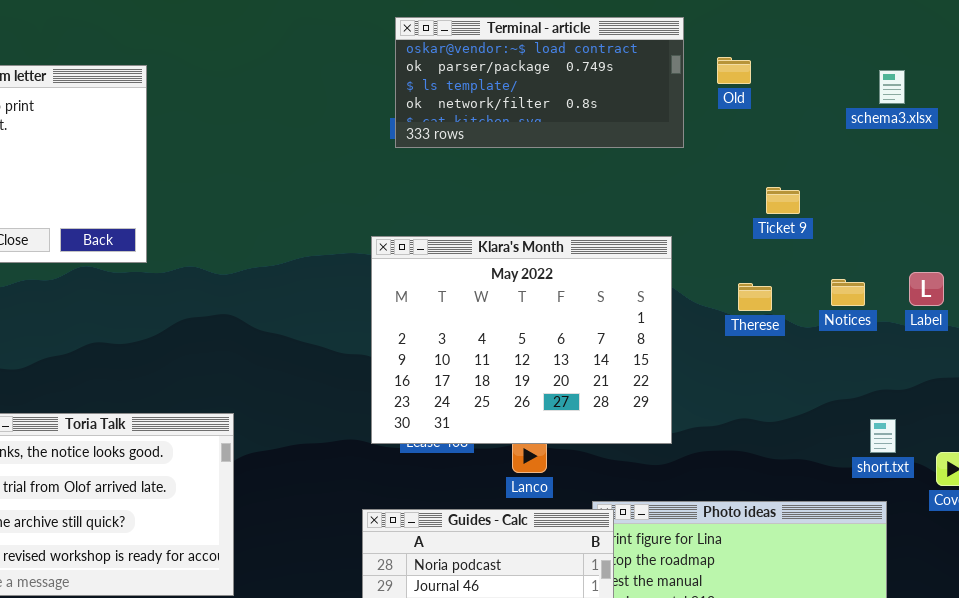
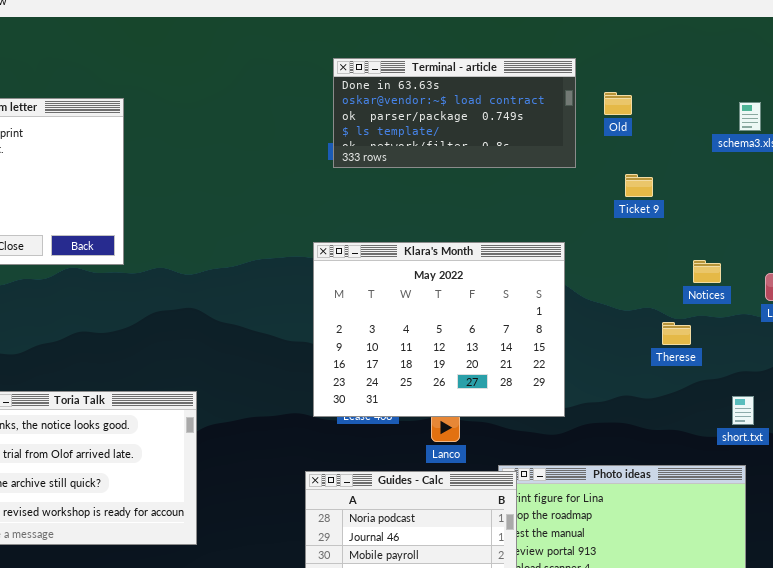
Terminal - article: [395,17,684,148] -> [333,58,576,168], scrolled up 1 row
Ticket 9: [766,187,800,214] -> [625,174,653,197], moved
Notices: [831,279,865,306] -> [693,260,721,283], moved
Therese: [738,283,772,311] -> [662,322,691,345], moved

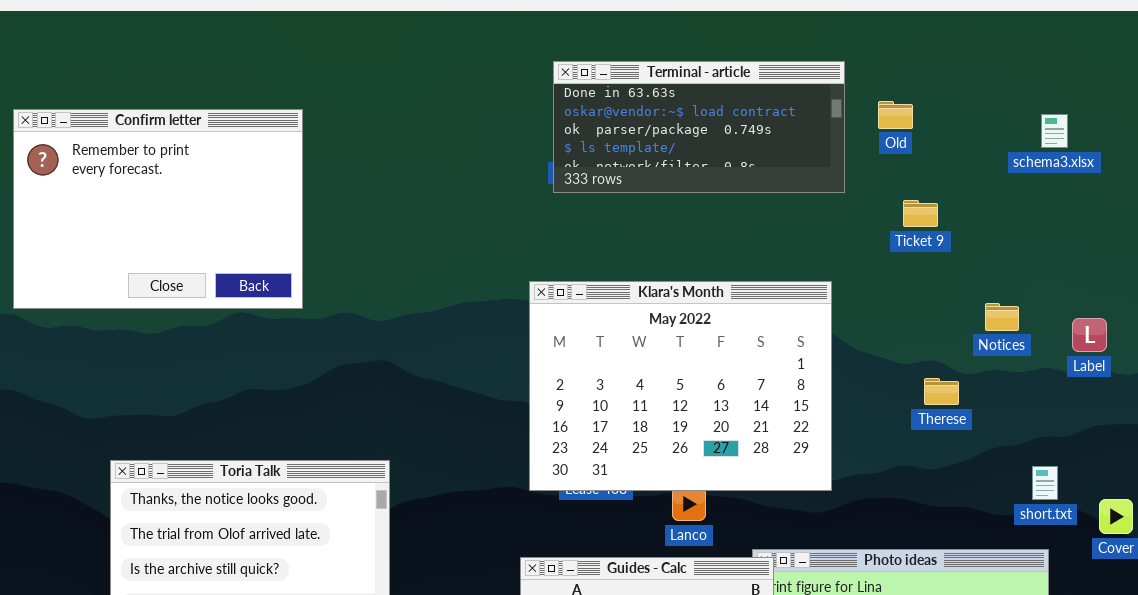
Therese: [662,322,691,345] -> [924,378,959,405], moved

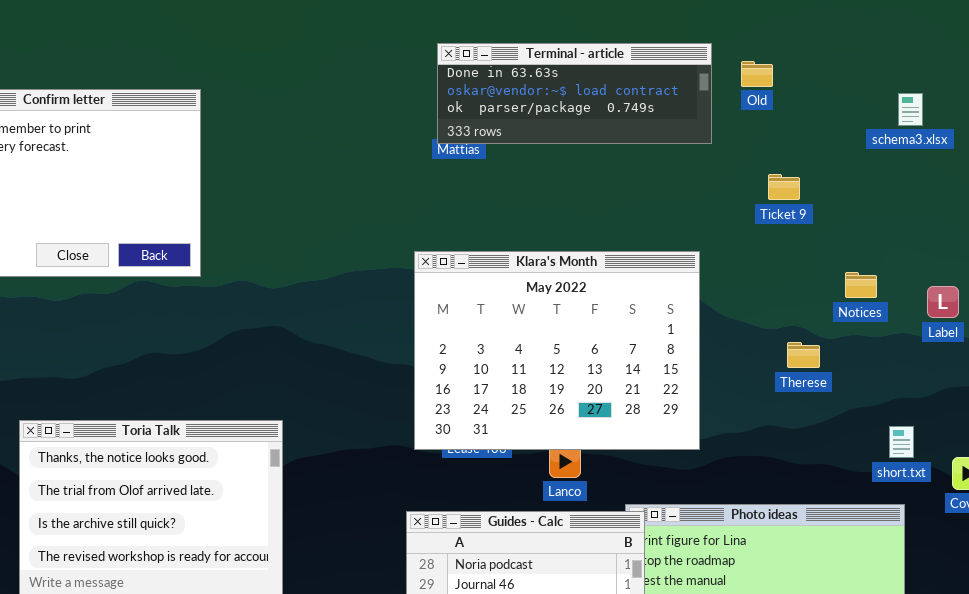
Terminal - article: [553,61,845,193] -> [437,43,712,144], resized
Old: [878,101,913,129] -> [741,61,773,87], moved

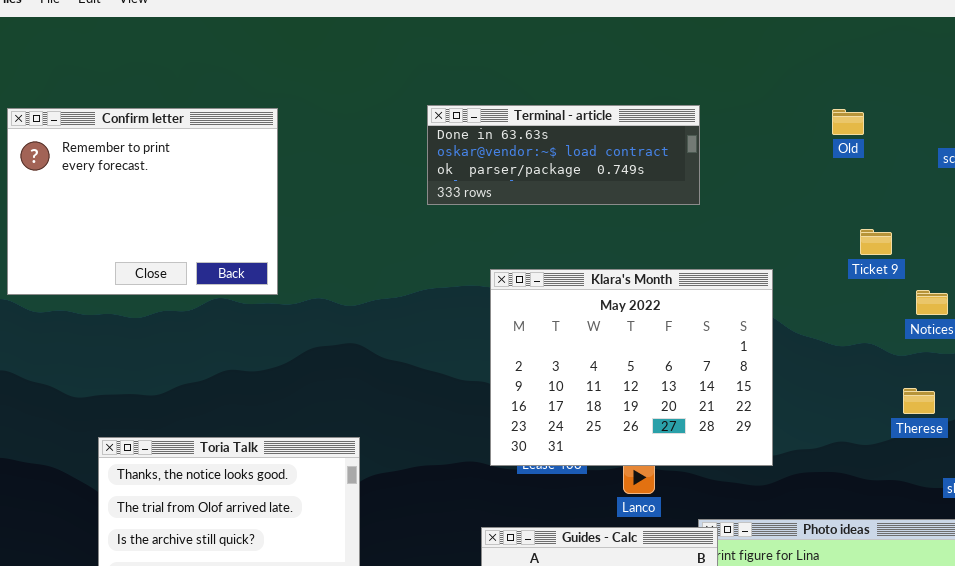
Terminal - article: [437,43,712,144] -> [427,105,700,205], moved
Old: [741,61,773,87] -> [832,109,864,135], moved
Ticket 9: [768,174,800,200] -> [860,229,892,255], moved
Therese: [787,342,820,368] -> [903,388,935,414], moved

